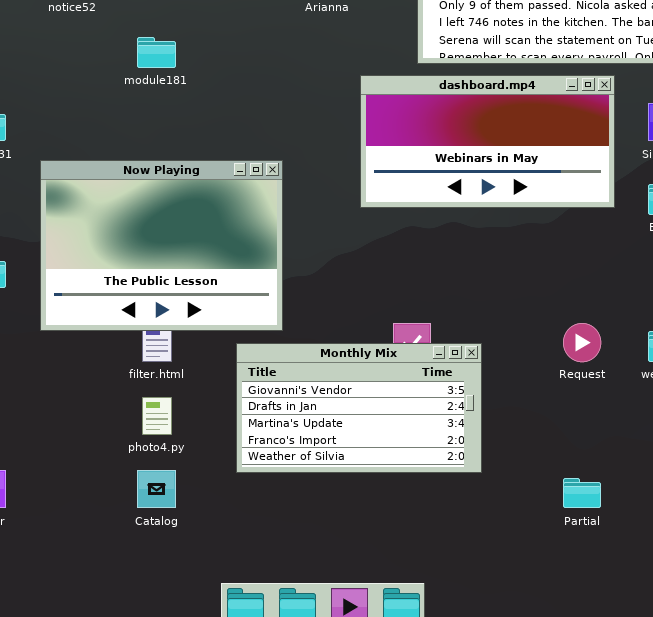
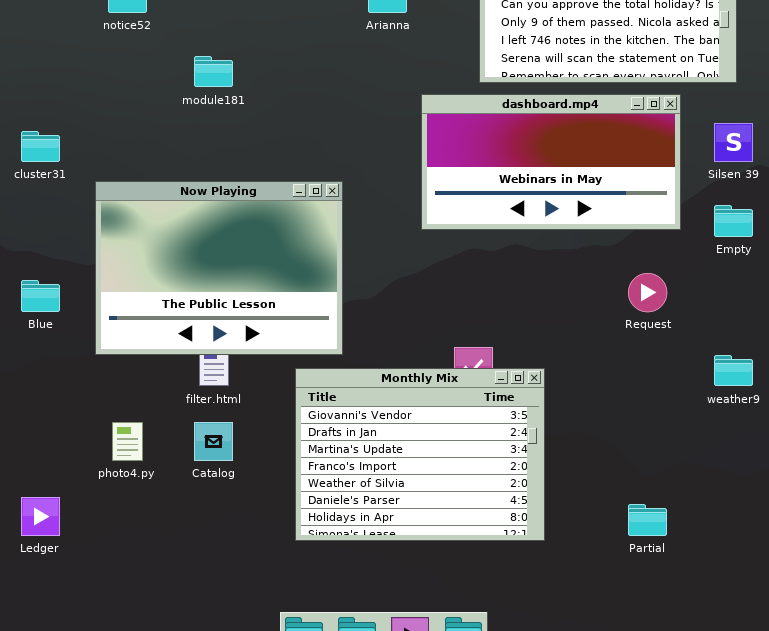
Request: [563,323,601,362] -> [628,273,667,312], moved
Monthly Mix: [236,343,482,473] -> [295,368,545,541], resized
photo4.py: [142,397,172,435] -> [112,422,143,461], moved
Catalog: [137,470,176,508] -> [194,422,233,461], moved

